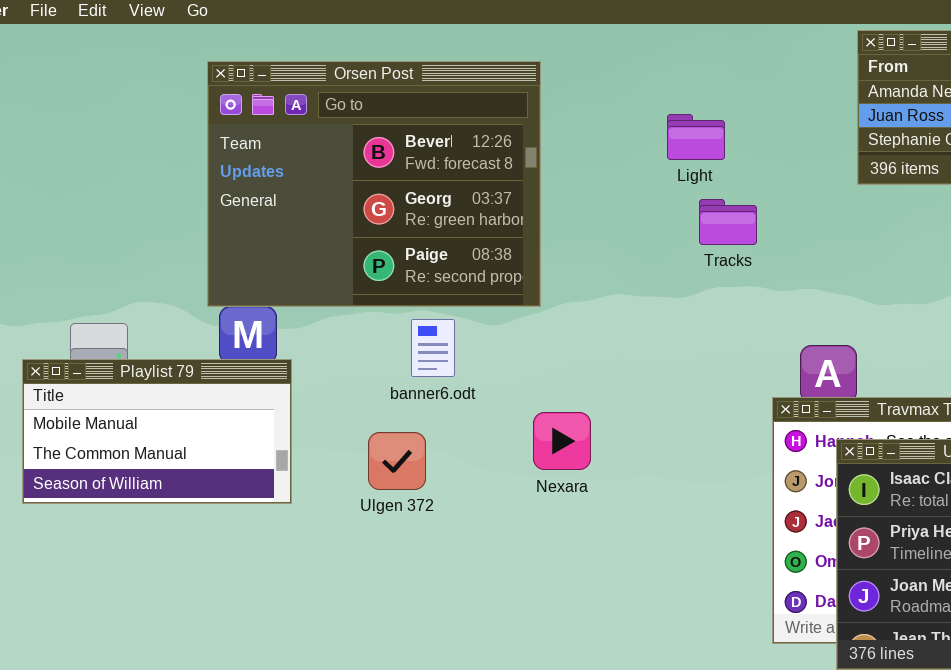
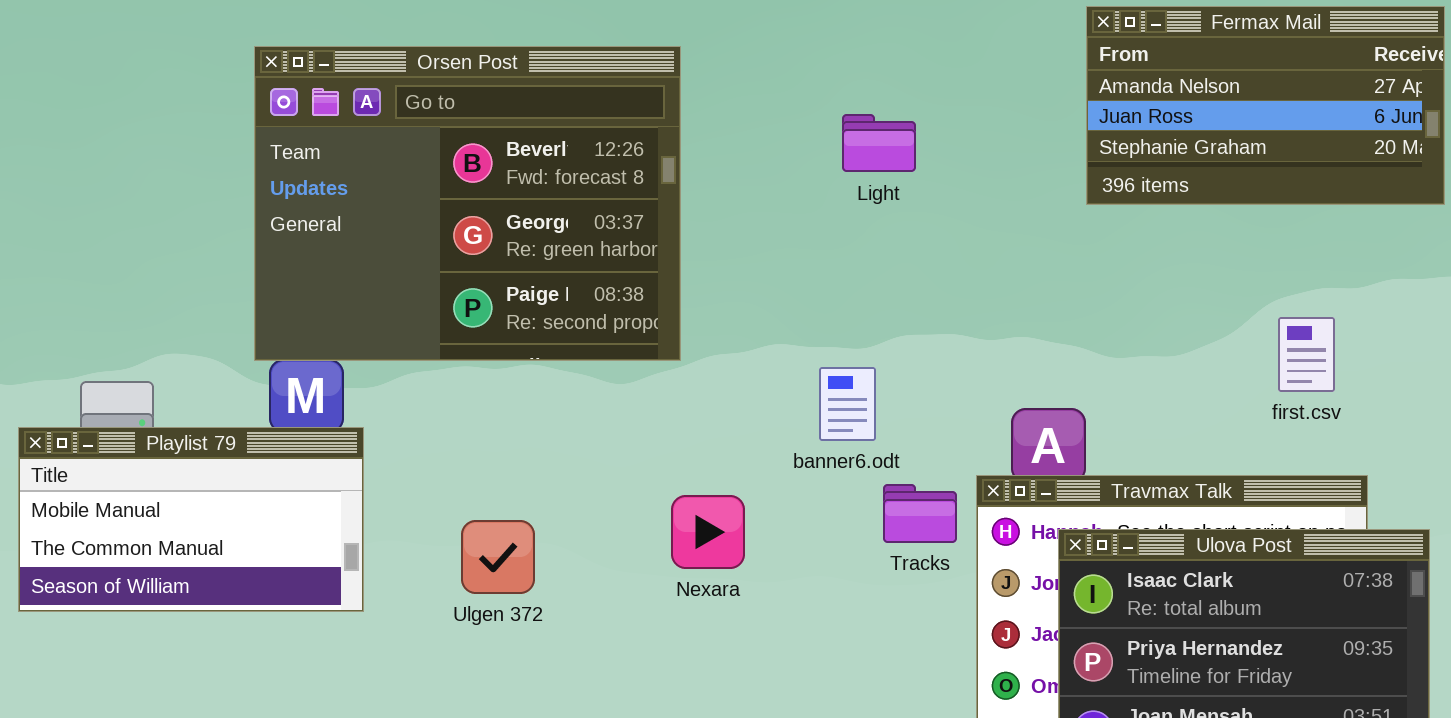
Tracks: [699,199,757,245] -> [883,484,957,543], moved
banner6.odt: [411,319,455,377] -> [819,367,876,441], moved

